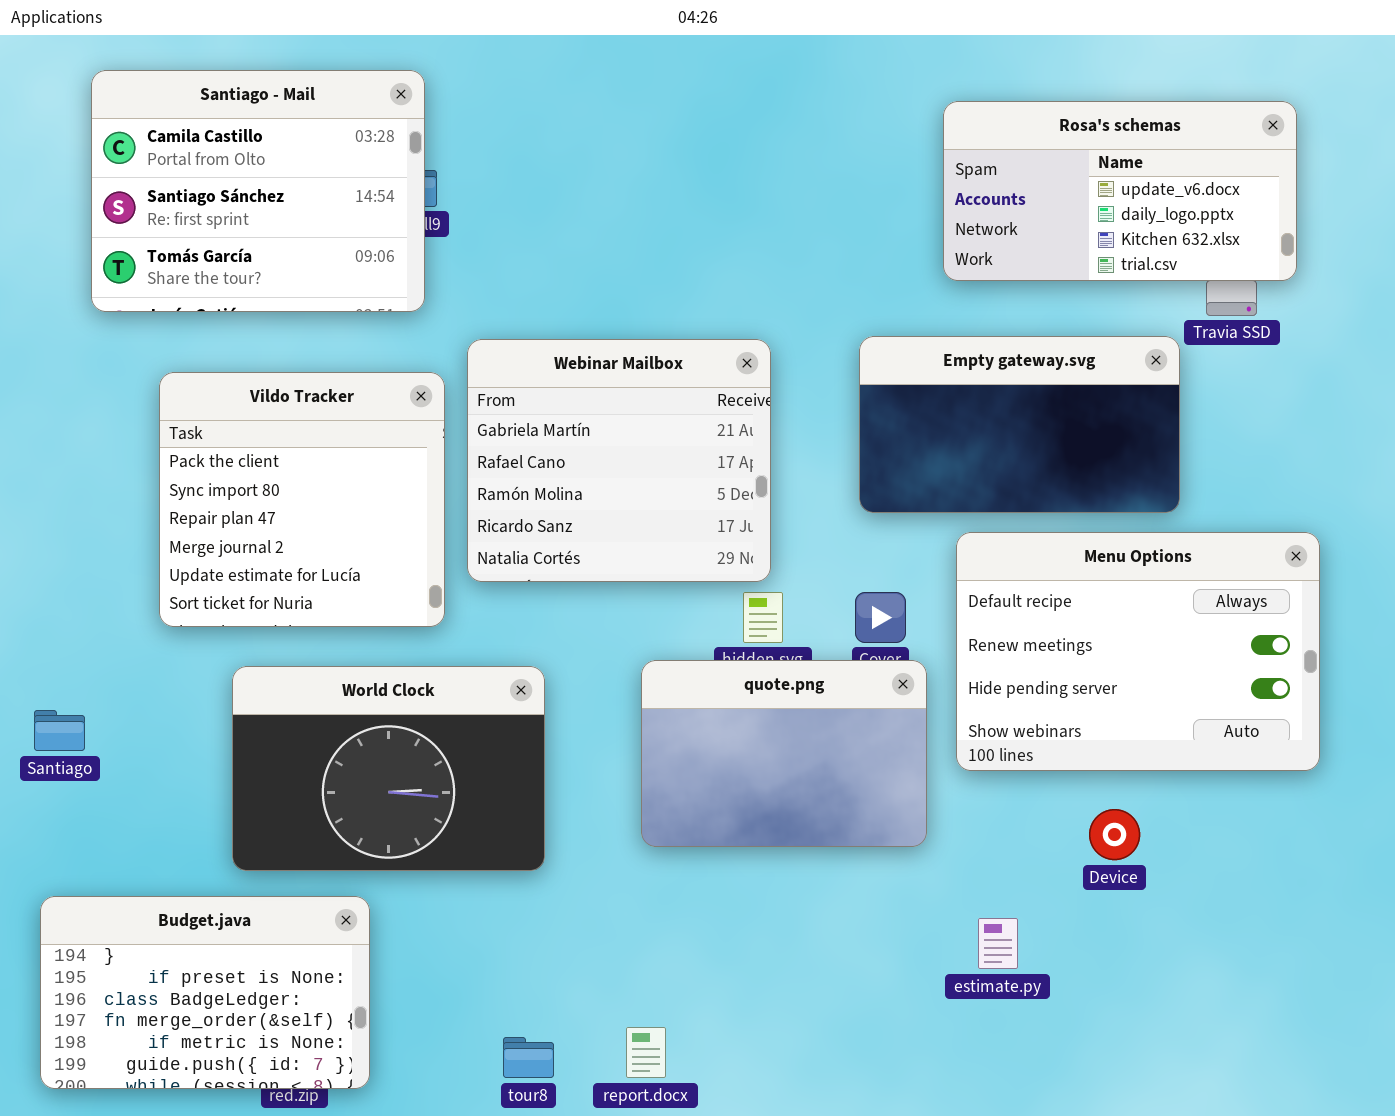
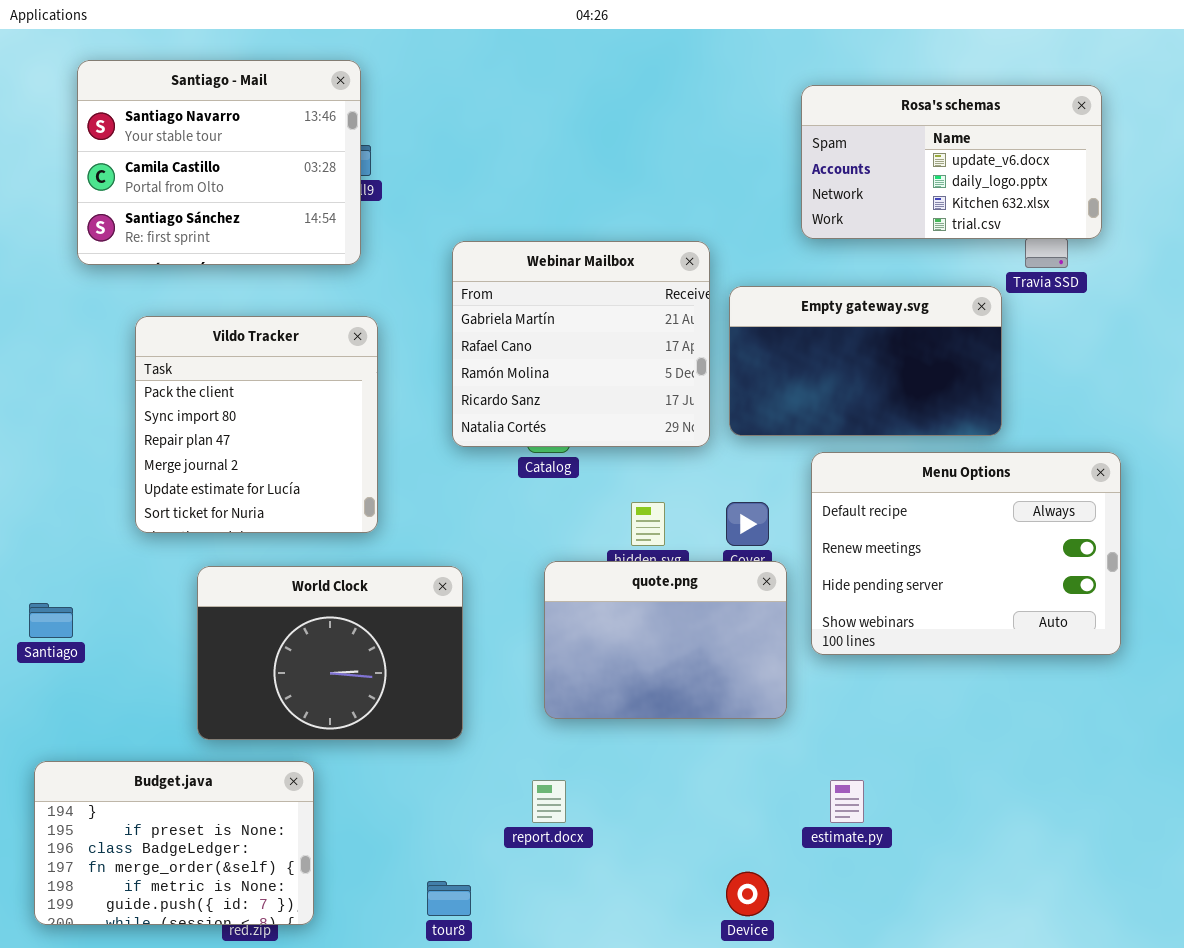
Santiago - Mail: [91,70,425,312] -> [77,60,361,265], scrolled up 1 row
Webinar Mailbox: [467,339,771,582] -> [452,241,710,447], moved
Device: [1089,809,1140,860] -> [726,872,769,916], moved
report.docx: [626,1027,666,1078] -> [532,780,566,823], moved

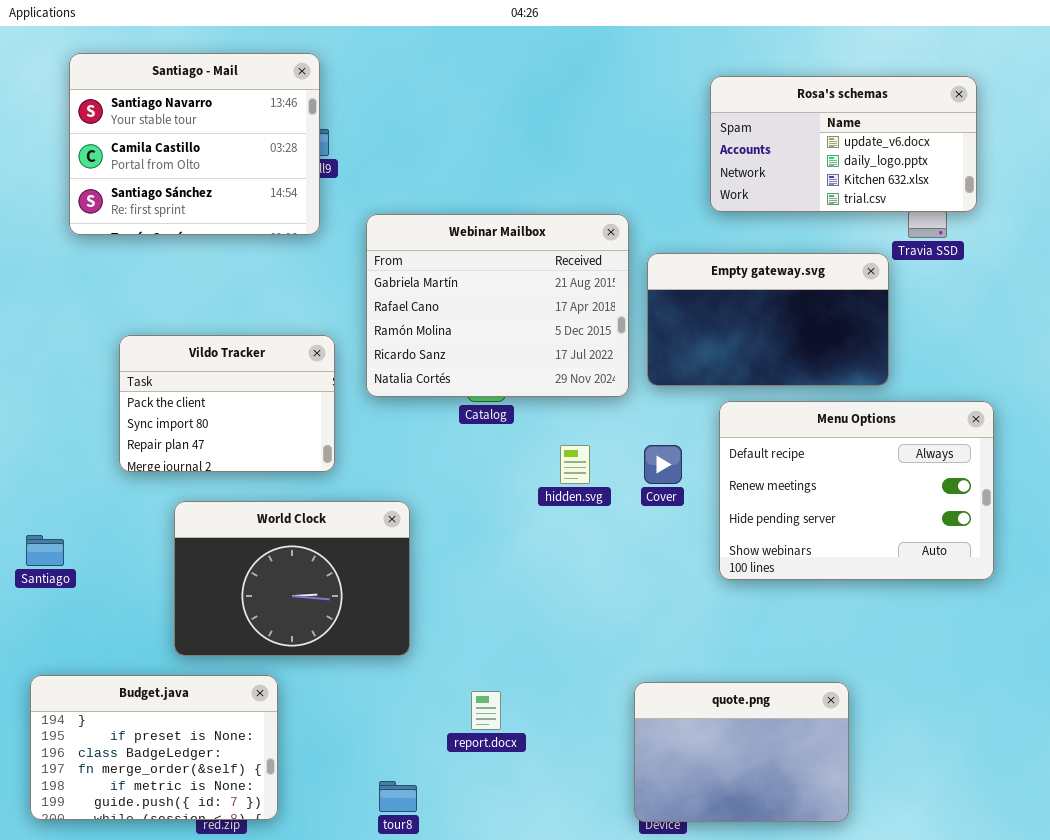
Webinar Mailbox: [452,241,710,447] -> [366,214,629,397], resized
Vildo Tracker: [135,316,378,533] -> [119,335,335,472], resized
quote.png: [544,561,787,719] -> [634,682,849,822], moved

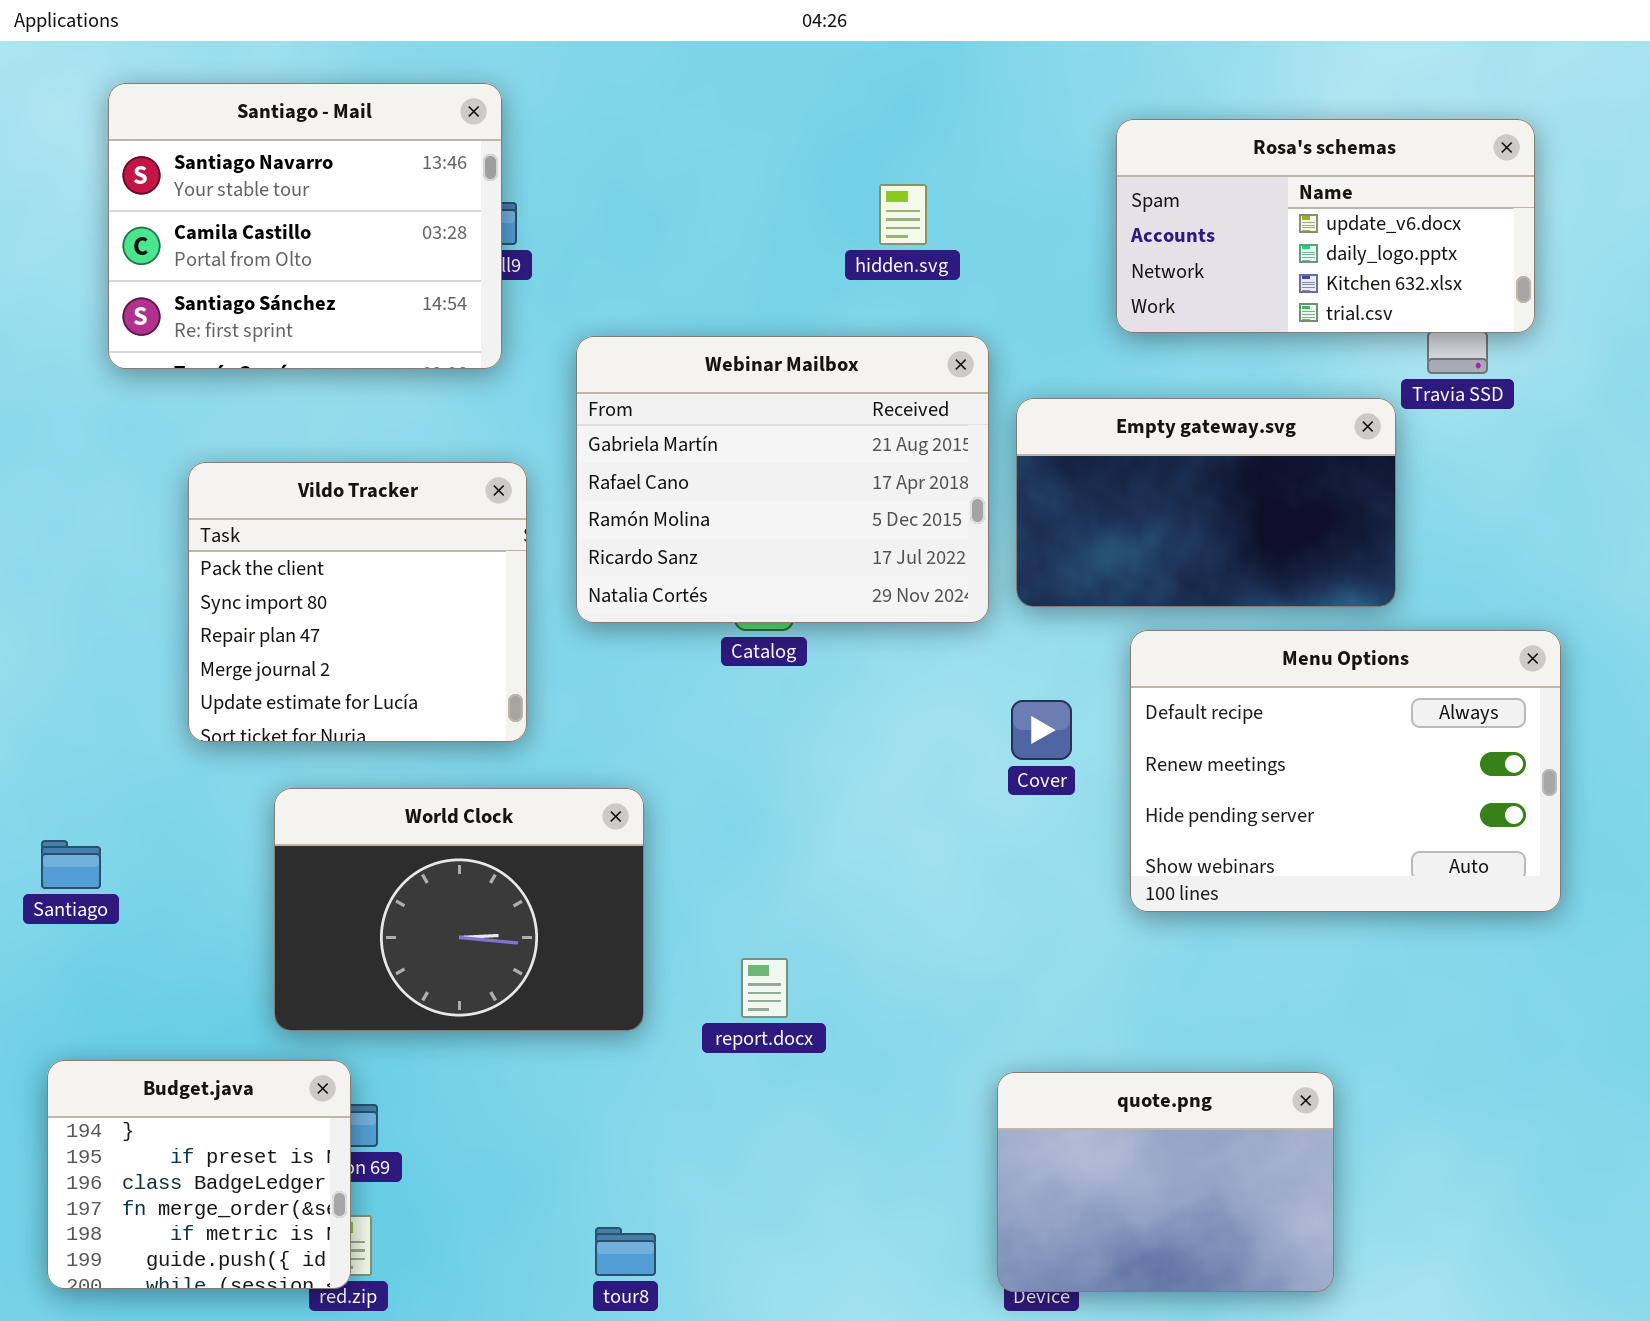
Vildo Tracker: [119,335,335,472] -> [188,462,527,742], resized
hidden.svg: [560,445,590,484] -> [879,184,927,245], moved
Budget.java: [30,675,278,820] -> [47,1060,351,1289], resized
report.docx: [471,691,501,730] -> [741,958,788,1018], moved

